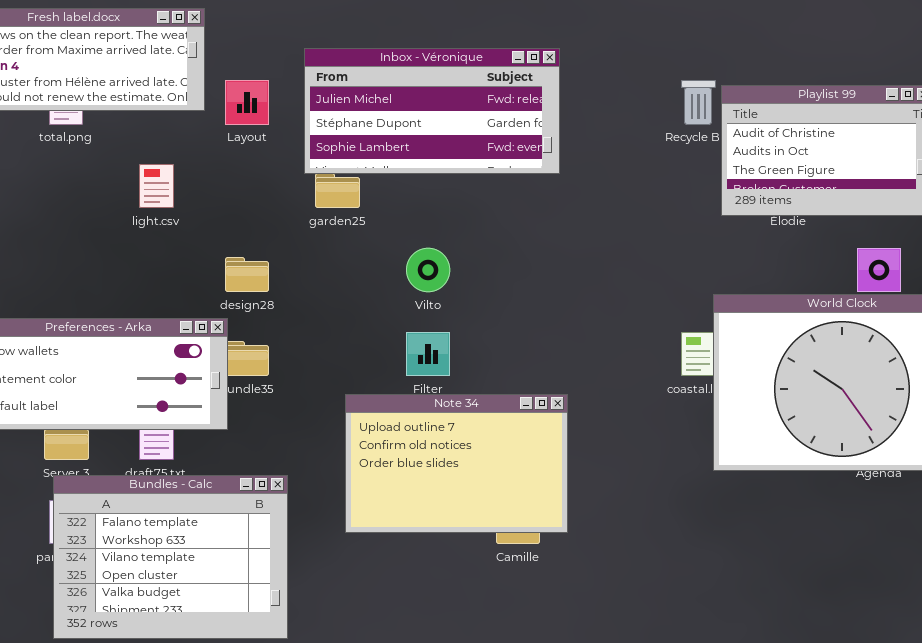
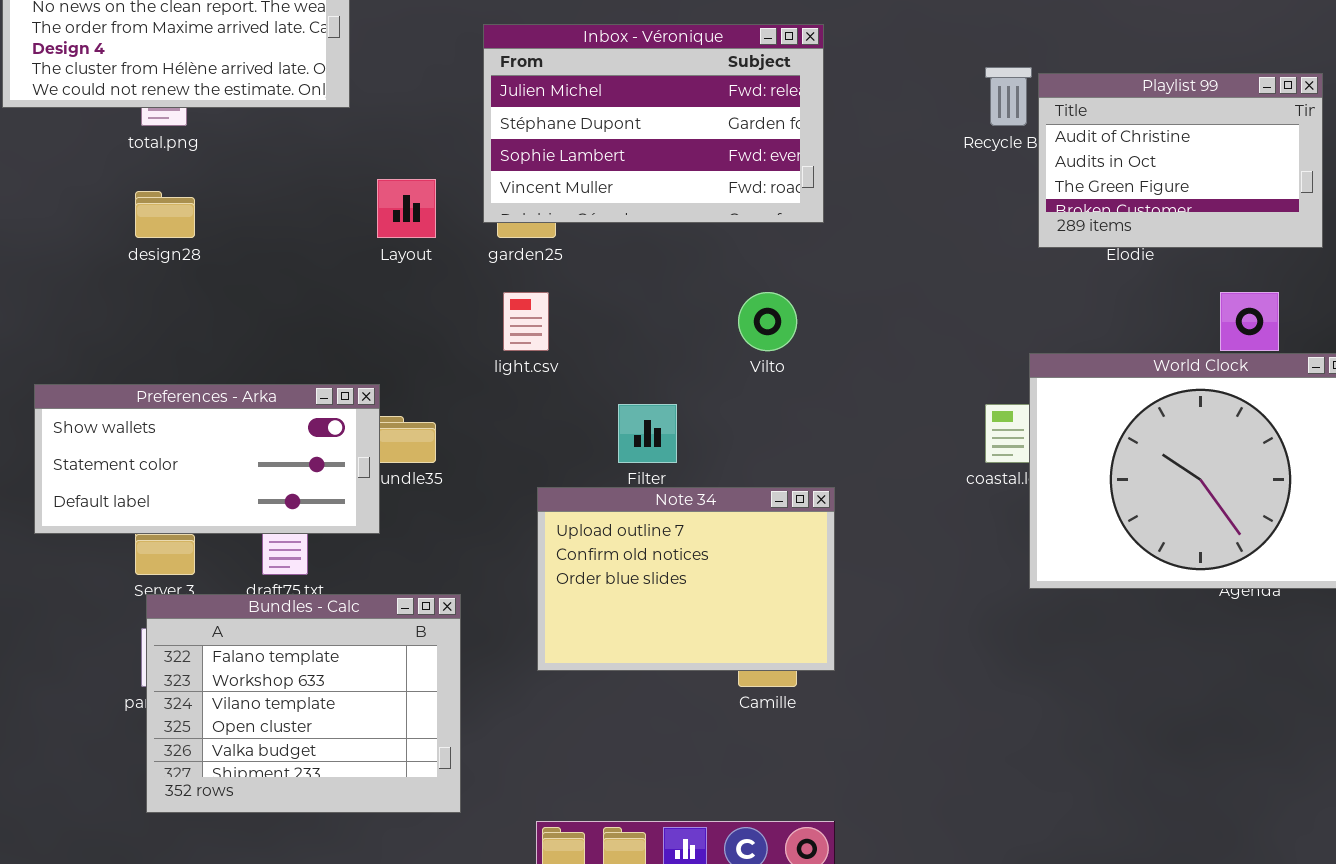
Inbox - Véronique: [304,48,560,174] -> [483,24,824,223], resized
Layout: [225,80,269,125] -> [377,179,436,238], moved
light.csv: [139,164,174,208] -> [503,292,549,351], moved
Vilto: [406,248,450,292] -> [738,292,797,351], moved
design28: [225,257,269,292] -> [135,191,195,238], moved

